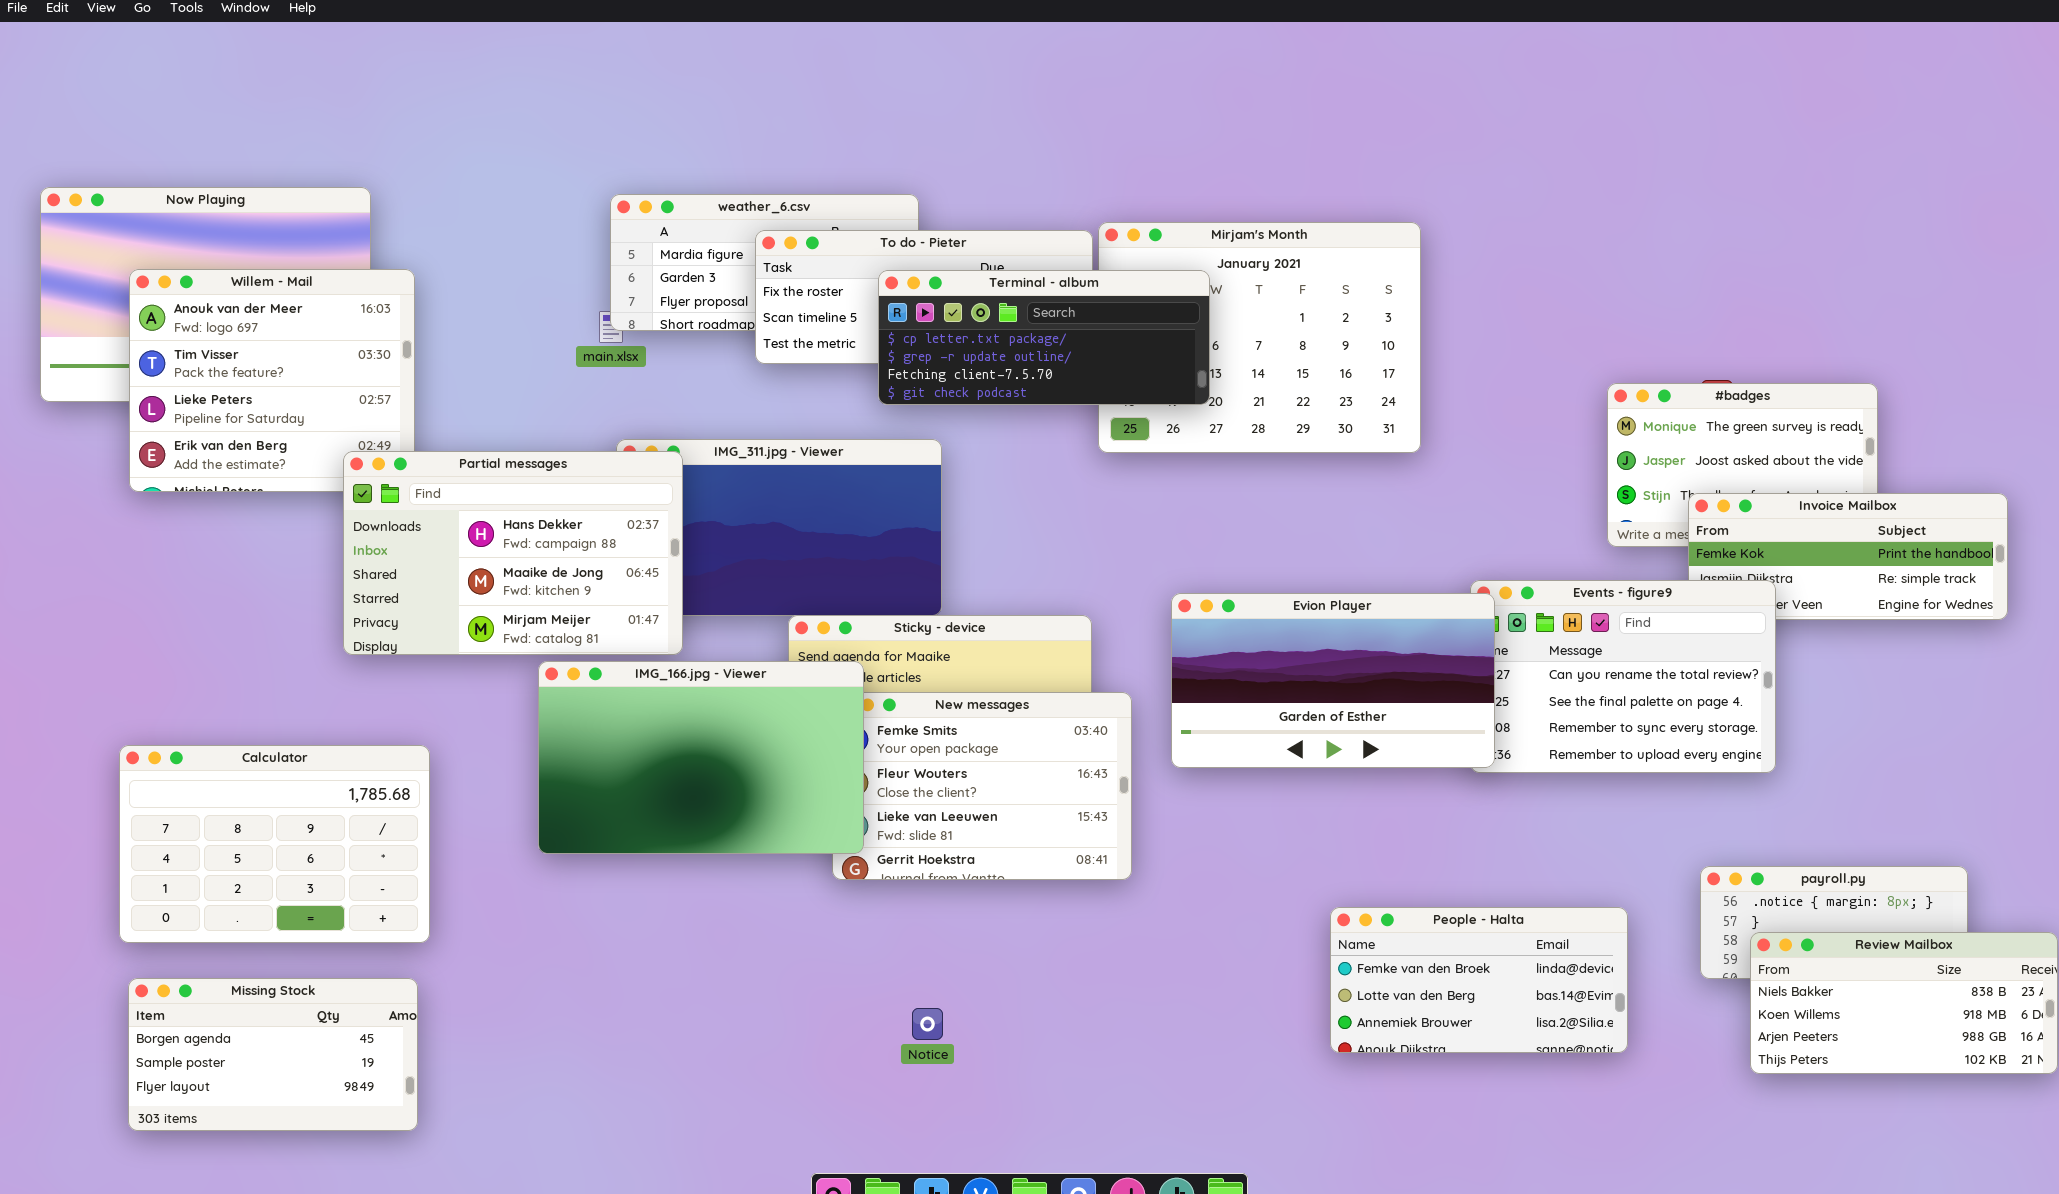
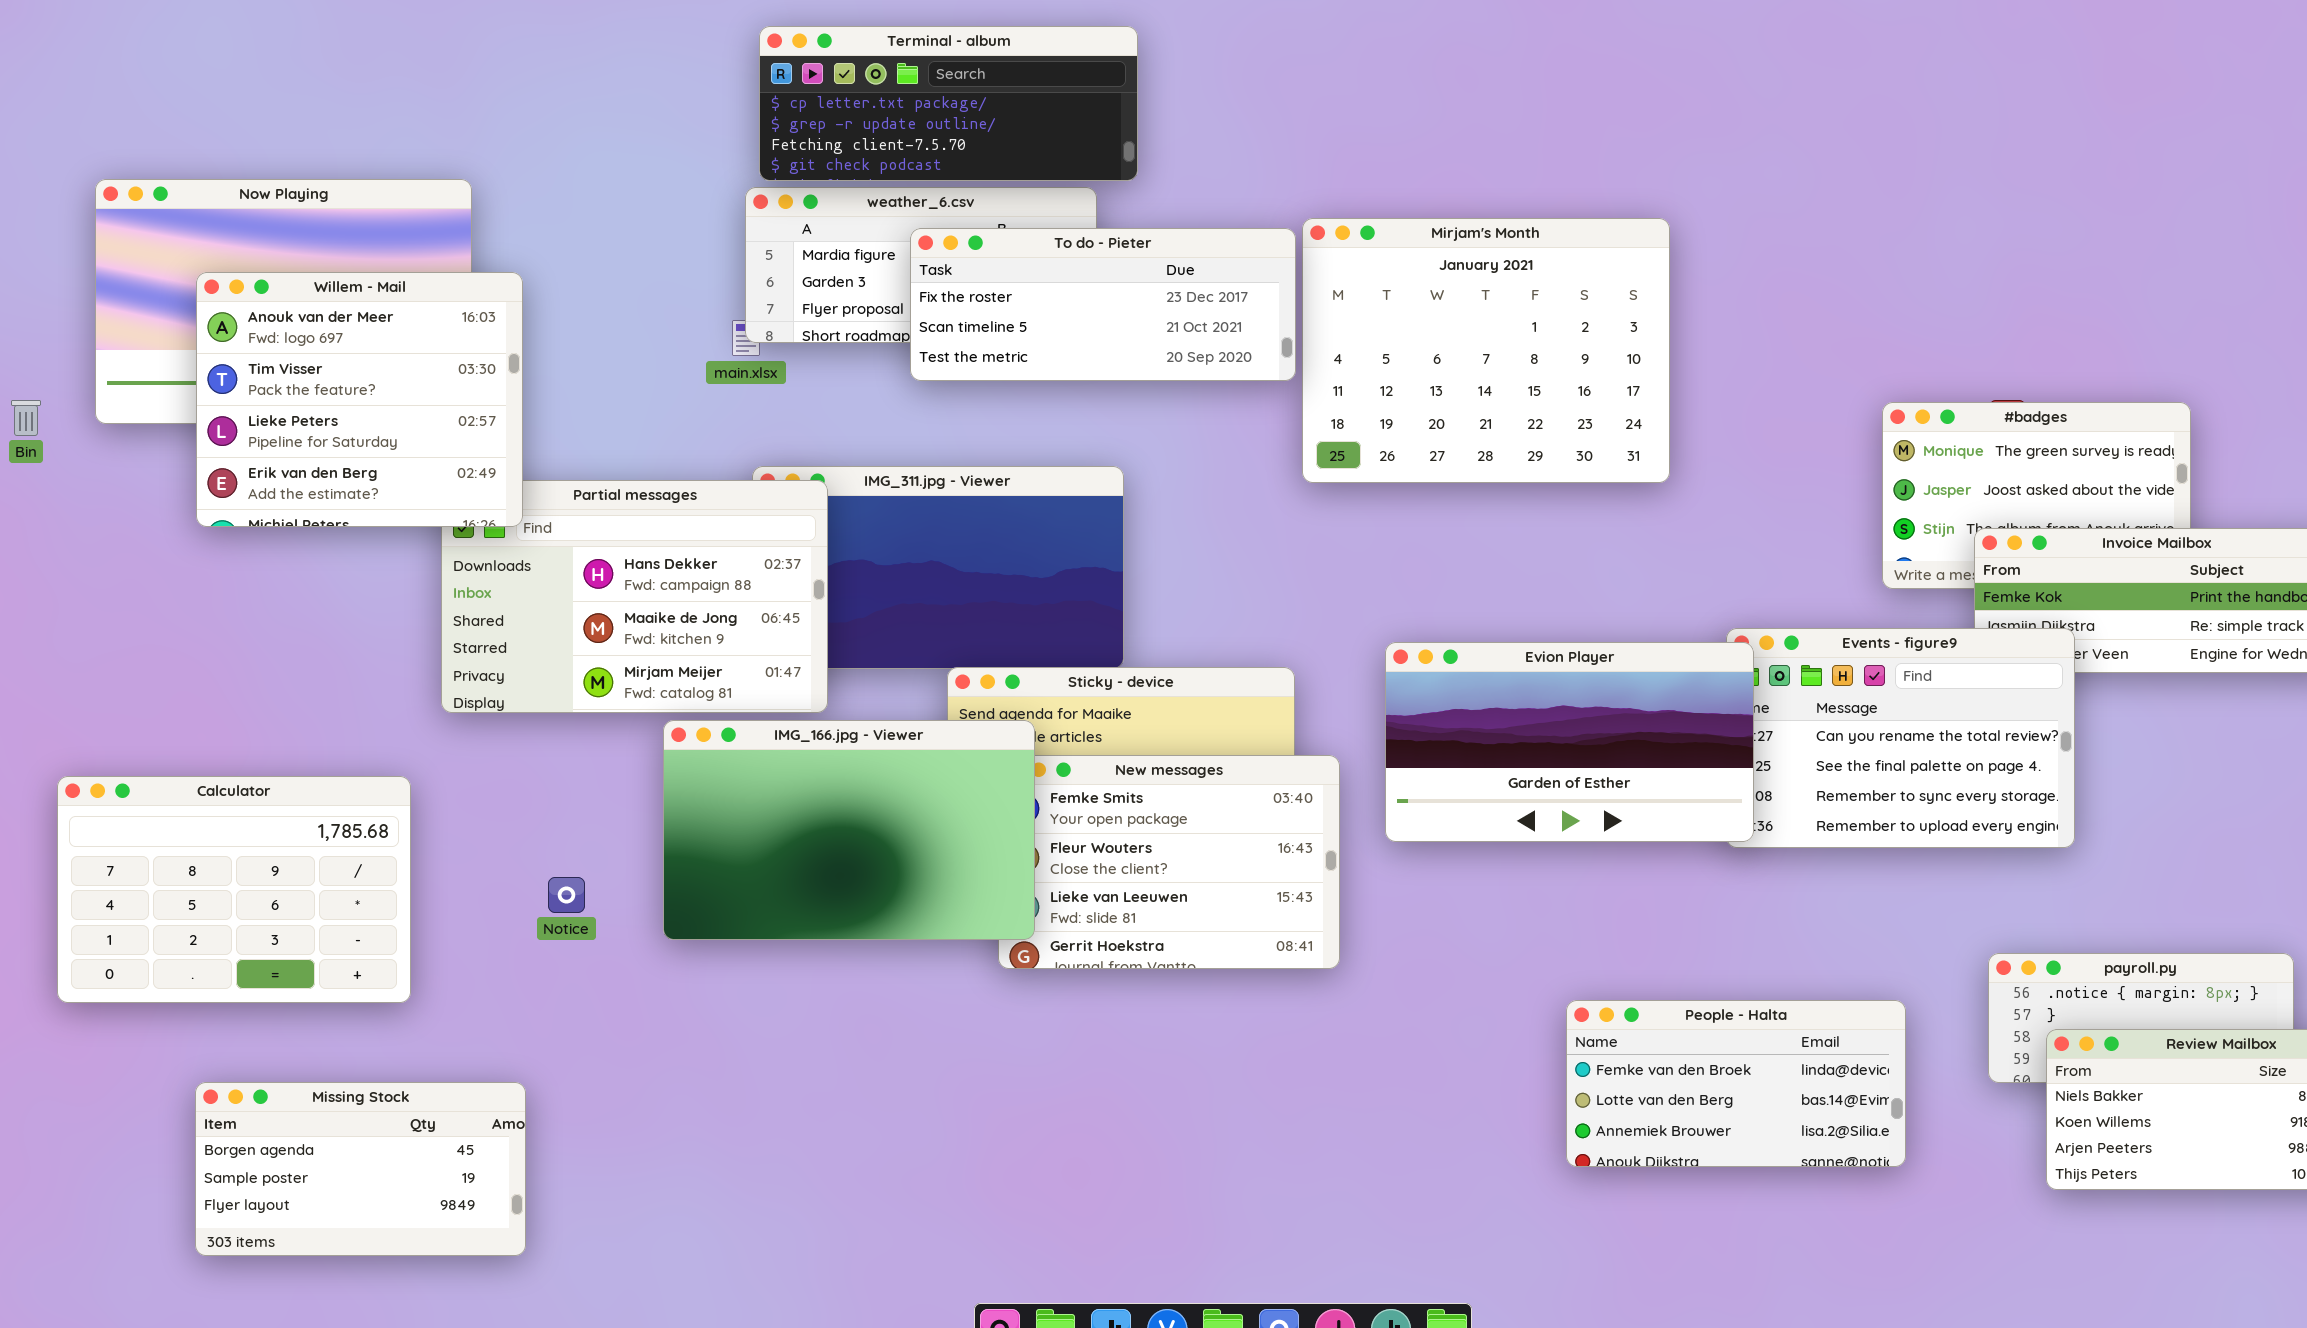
Willem - Mail: [129,269,415,492] -> [196,272,523,527], raised
Terminal - album: [878,270,1210,405] -> [759,26,1138,181], moved
Calculator: [119,745,430,943] -> [57,776,411,1003], moved
Notice: [912,1008,943,1040] -> [548,877,585,913], moved

